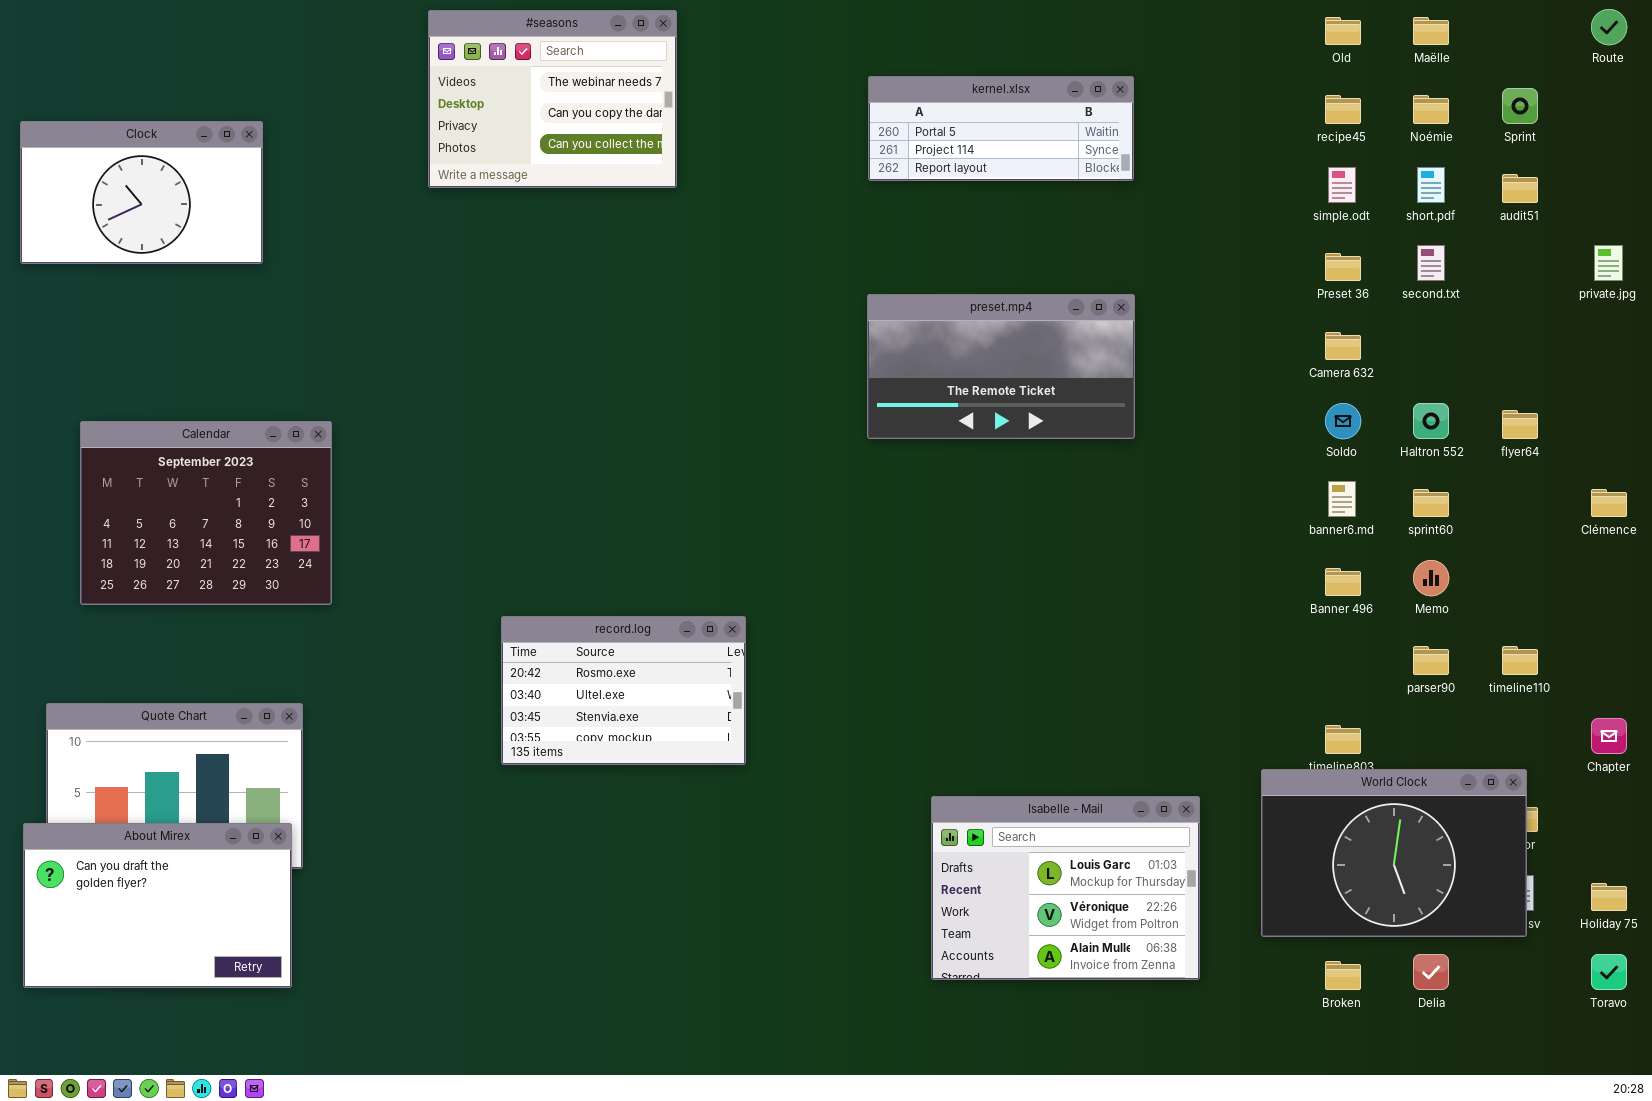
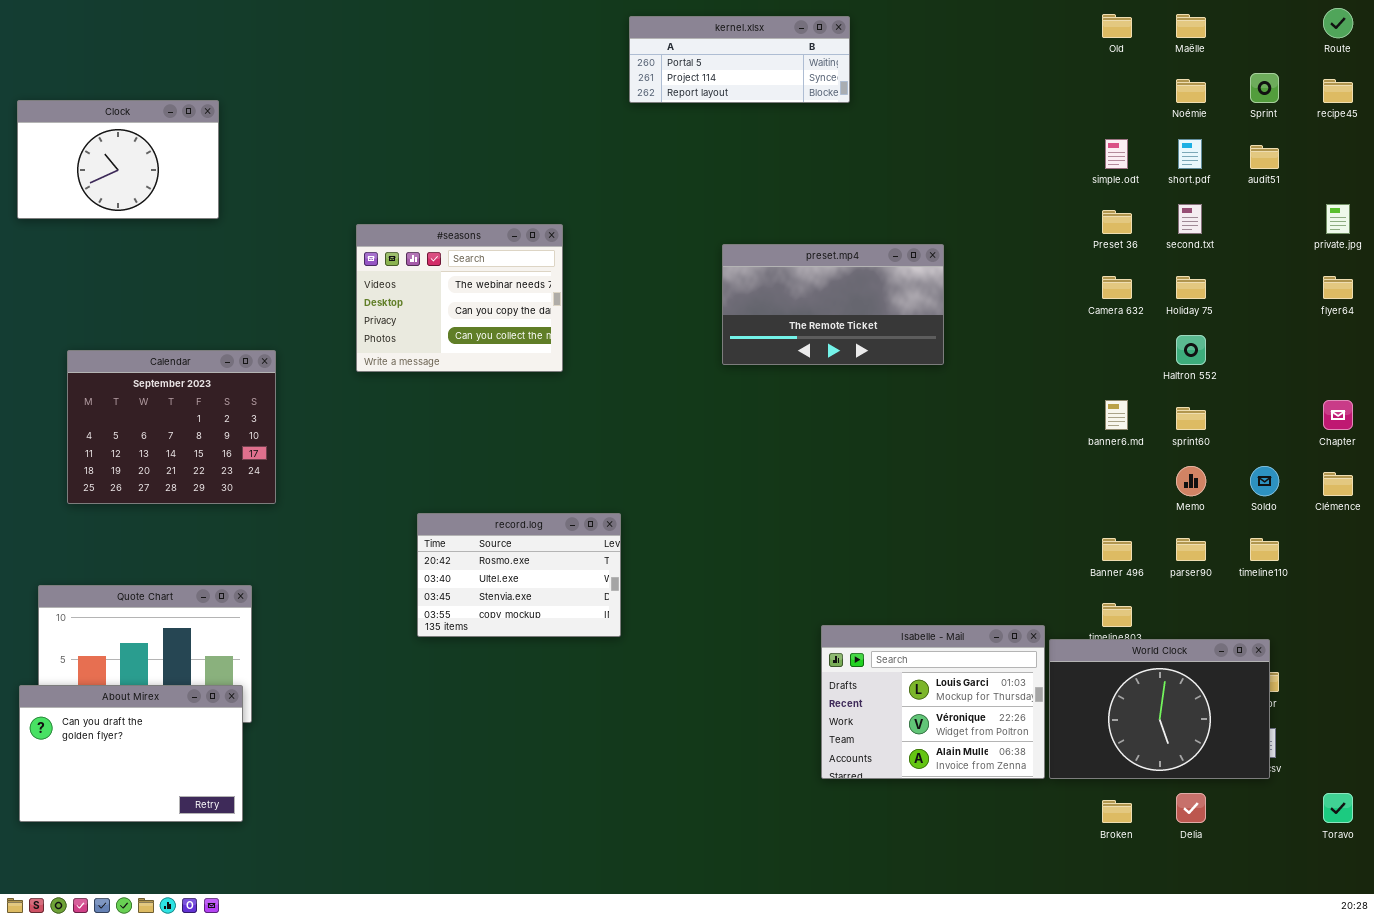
#seasons: [428,10,677,188] -> [356,224,563,372], moved
kernel.xlsx: [868,76,1134,181] -> [629,16,850,103], moved
recipe45: [1325,95,1361,124] -> [1323,79,1353,103], moved
Soldo: [1325,403,1361,439] -> [1250,466,1279,496], moved
flyer64: [1502,410,1538,439] -> [1323,276,1353,299], moved
Clémence: [1591,489,1627,517] -> [1323,472,1353,496], moved
Banner 496: [1325,568,1361,596] -> [1102,538,1132,561], moved
Chapter: [1591,718,1627,754] -> [1323,400,1353,430], moved
Isabelle - Mail: [931,796,1200,980] -> [821,625,1045,779], moved
Holiday 75: [1591,883,1627,911] -> [1176,276,1206,299], moved

